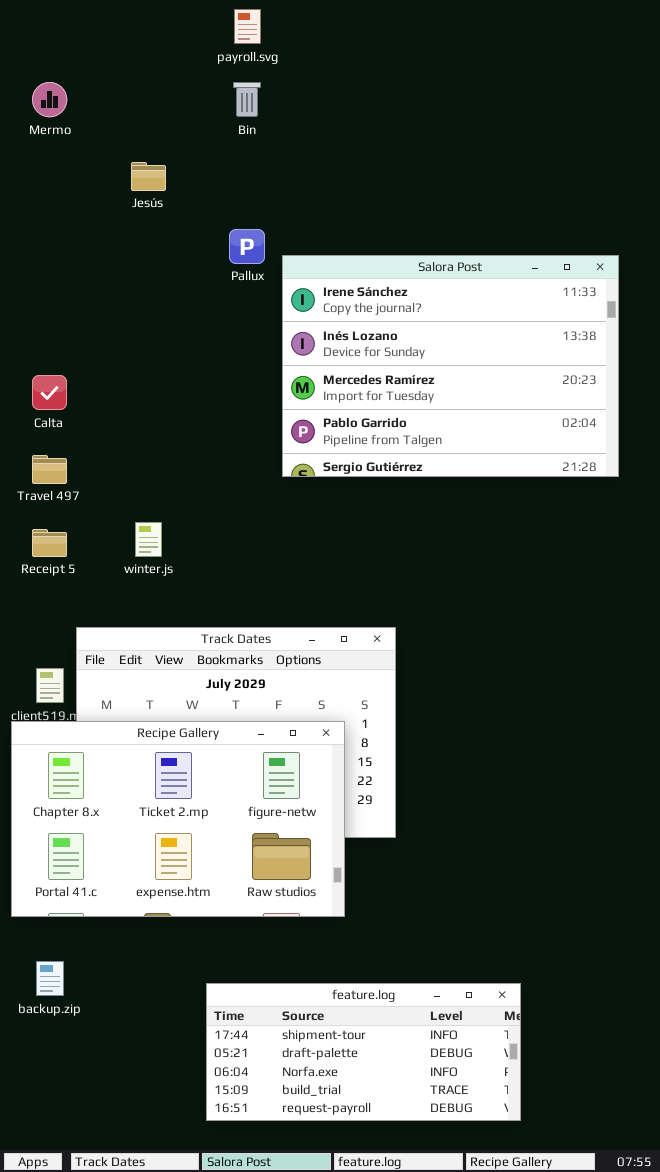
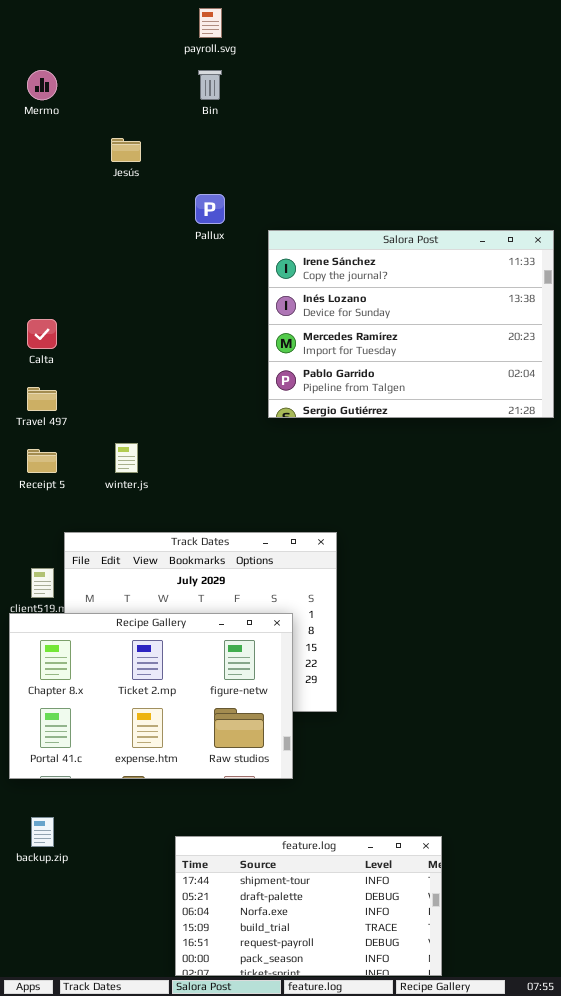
Salora Post: [282,255,619,477] -> [268,230,554,418], moved
feature.log: [206,983,521,1121] -> [175,836,442,976], resized

